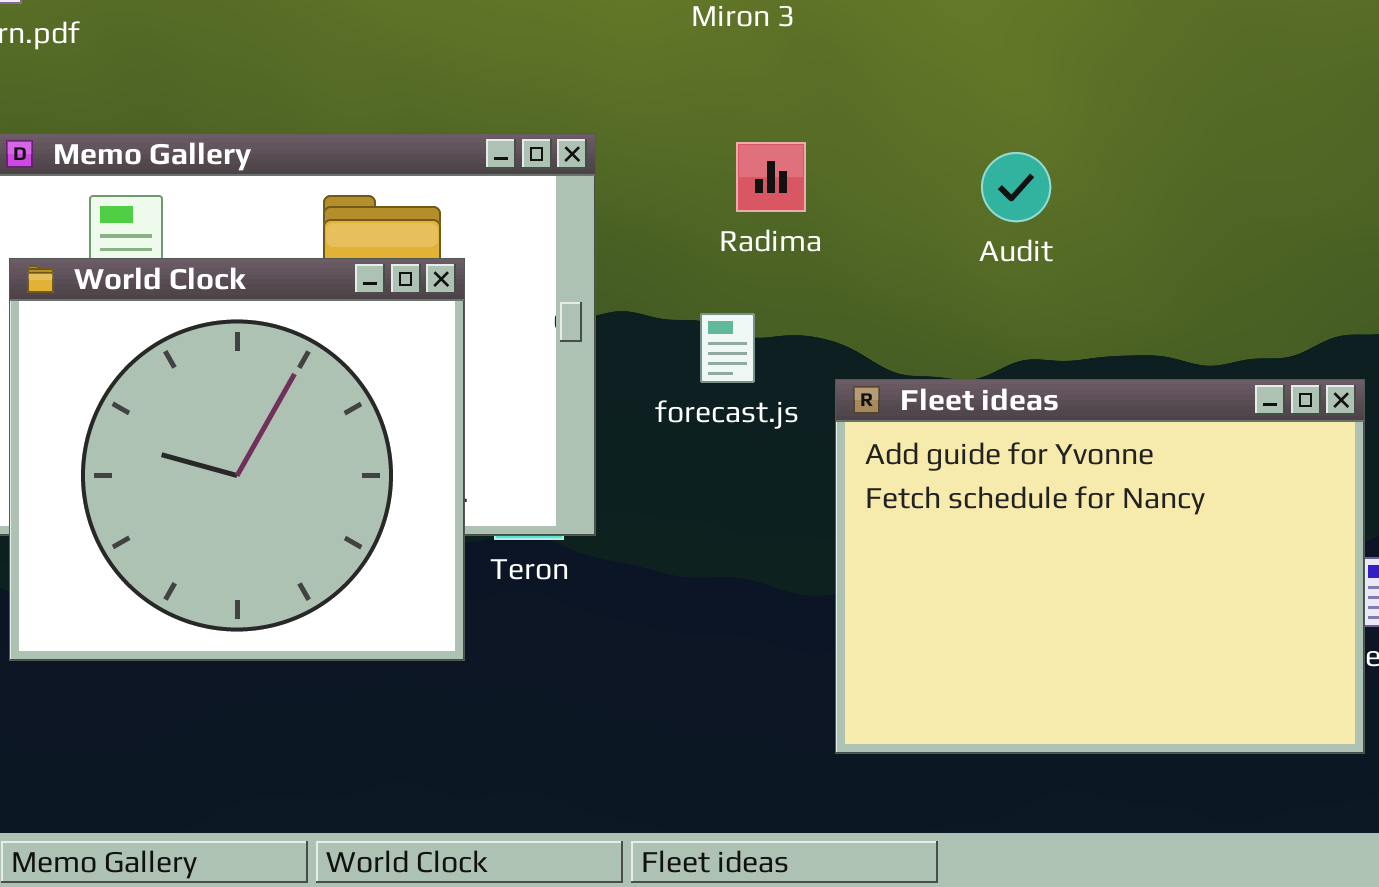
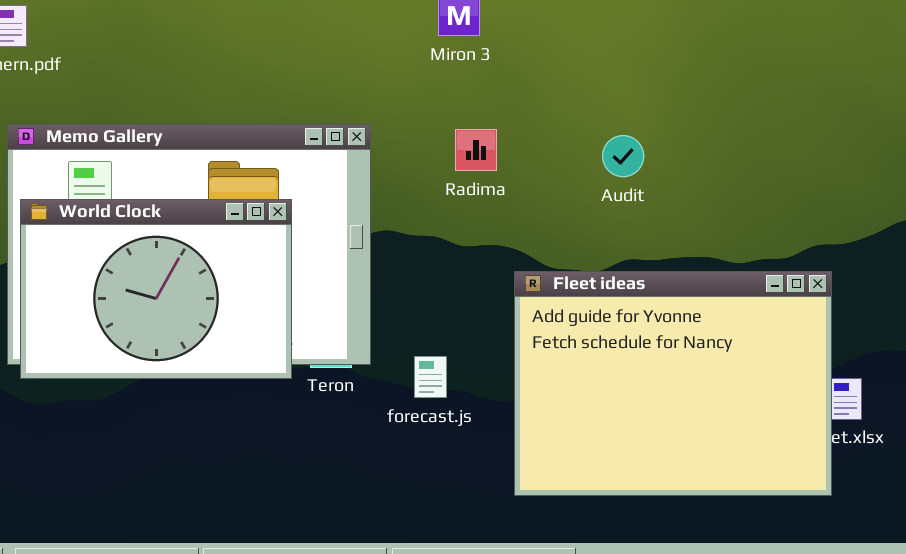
World Clock: [9,258,465,661] -> [20,199,292,379], resized
forecast.js: [700,313,755,383] -> [414,356,447,398], moved

